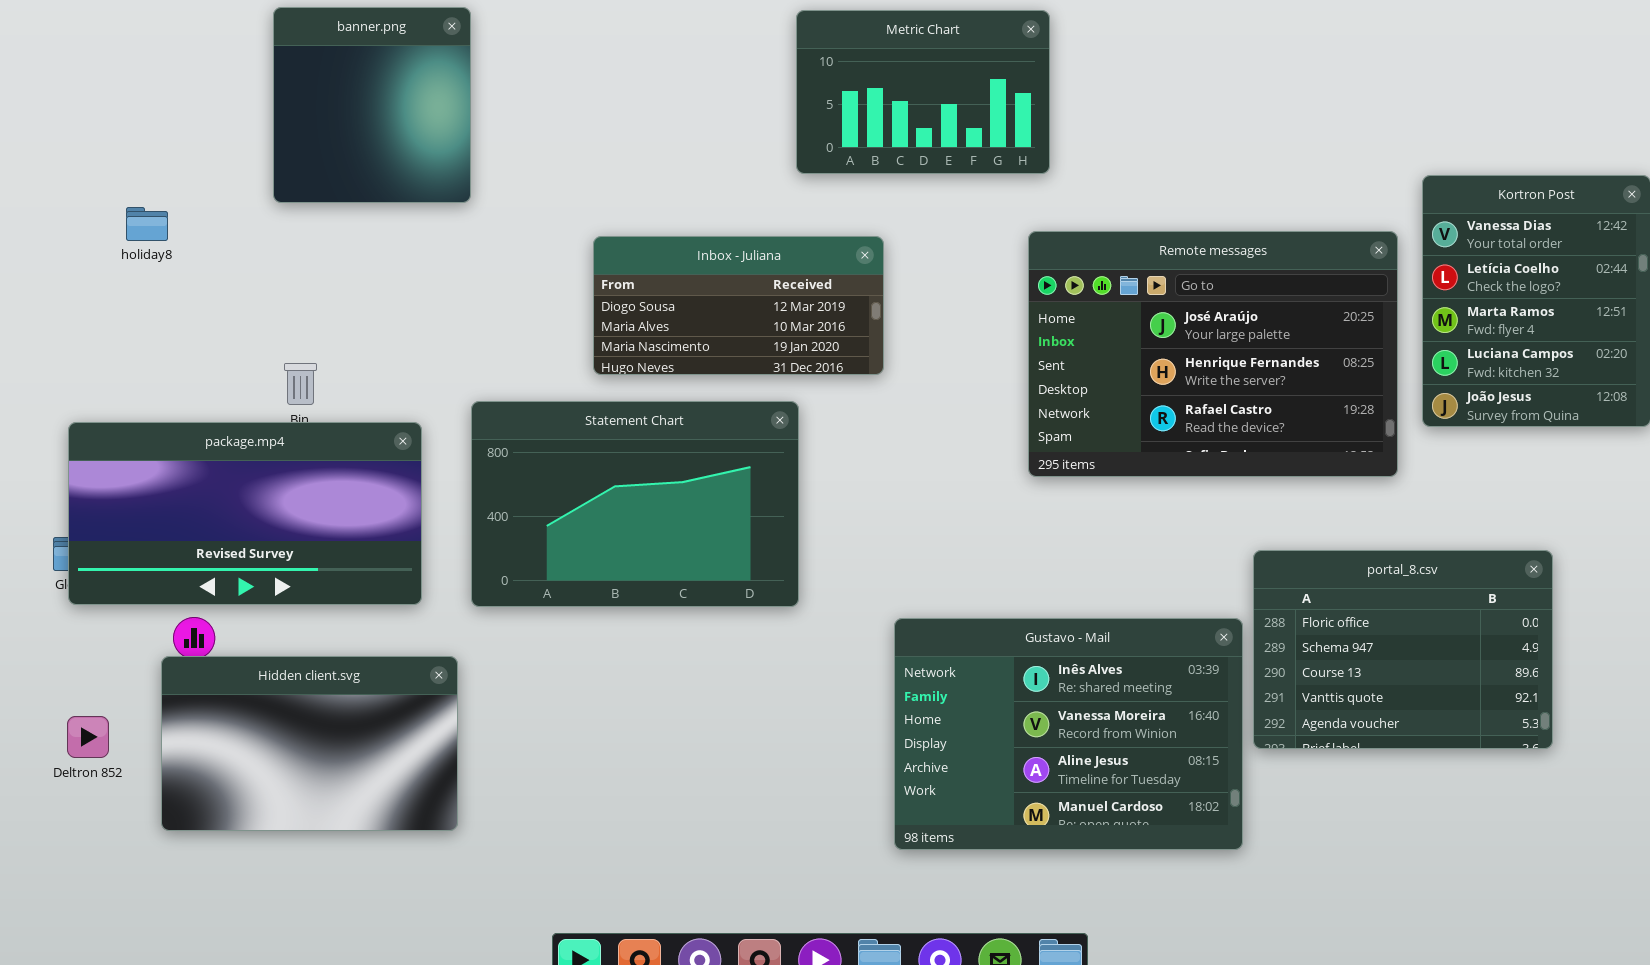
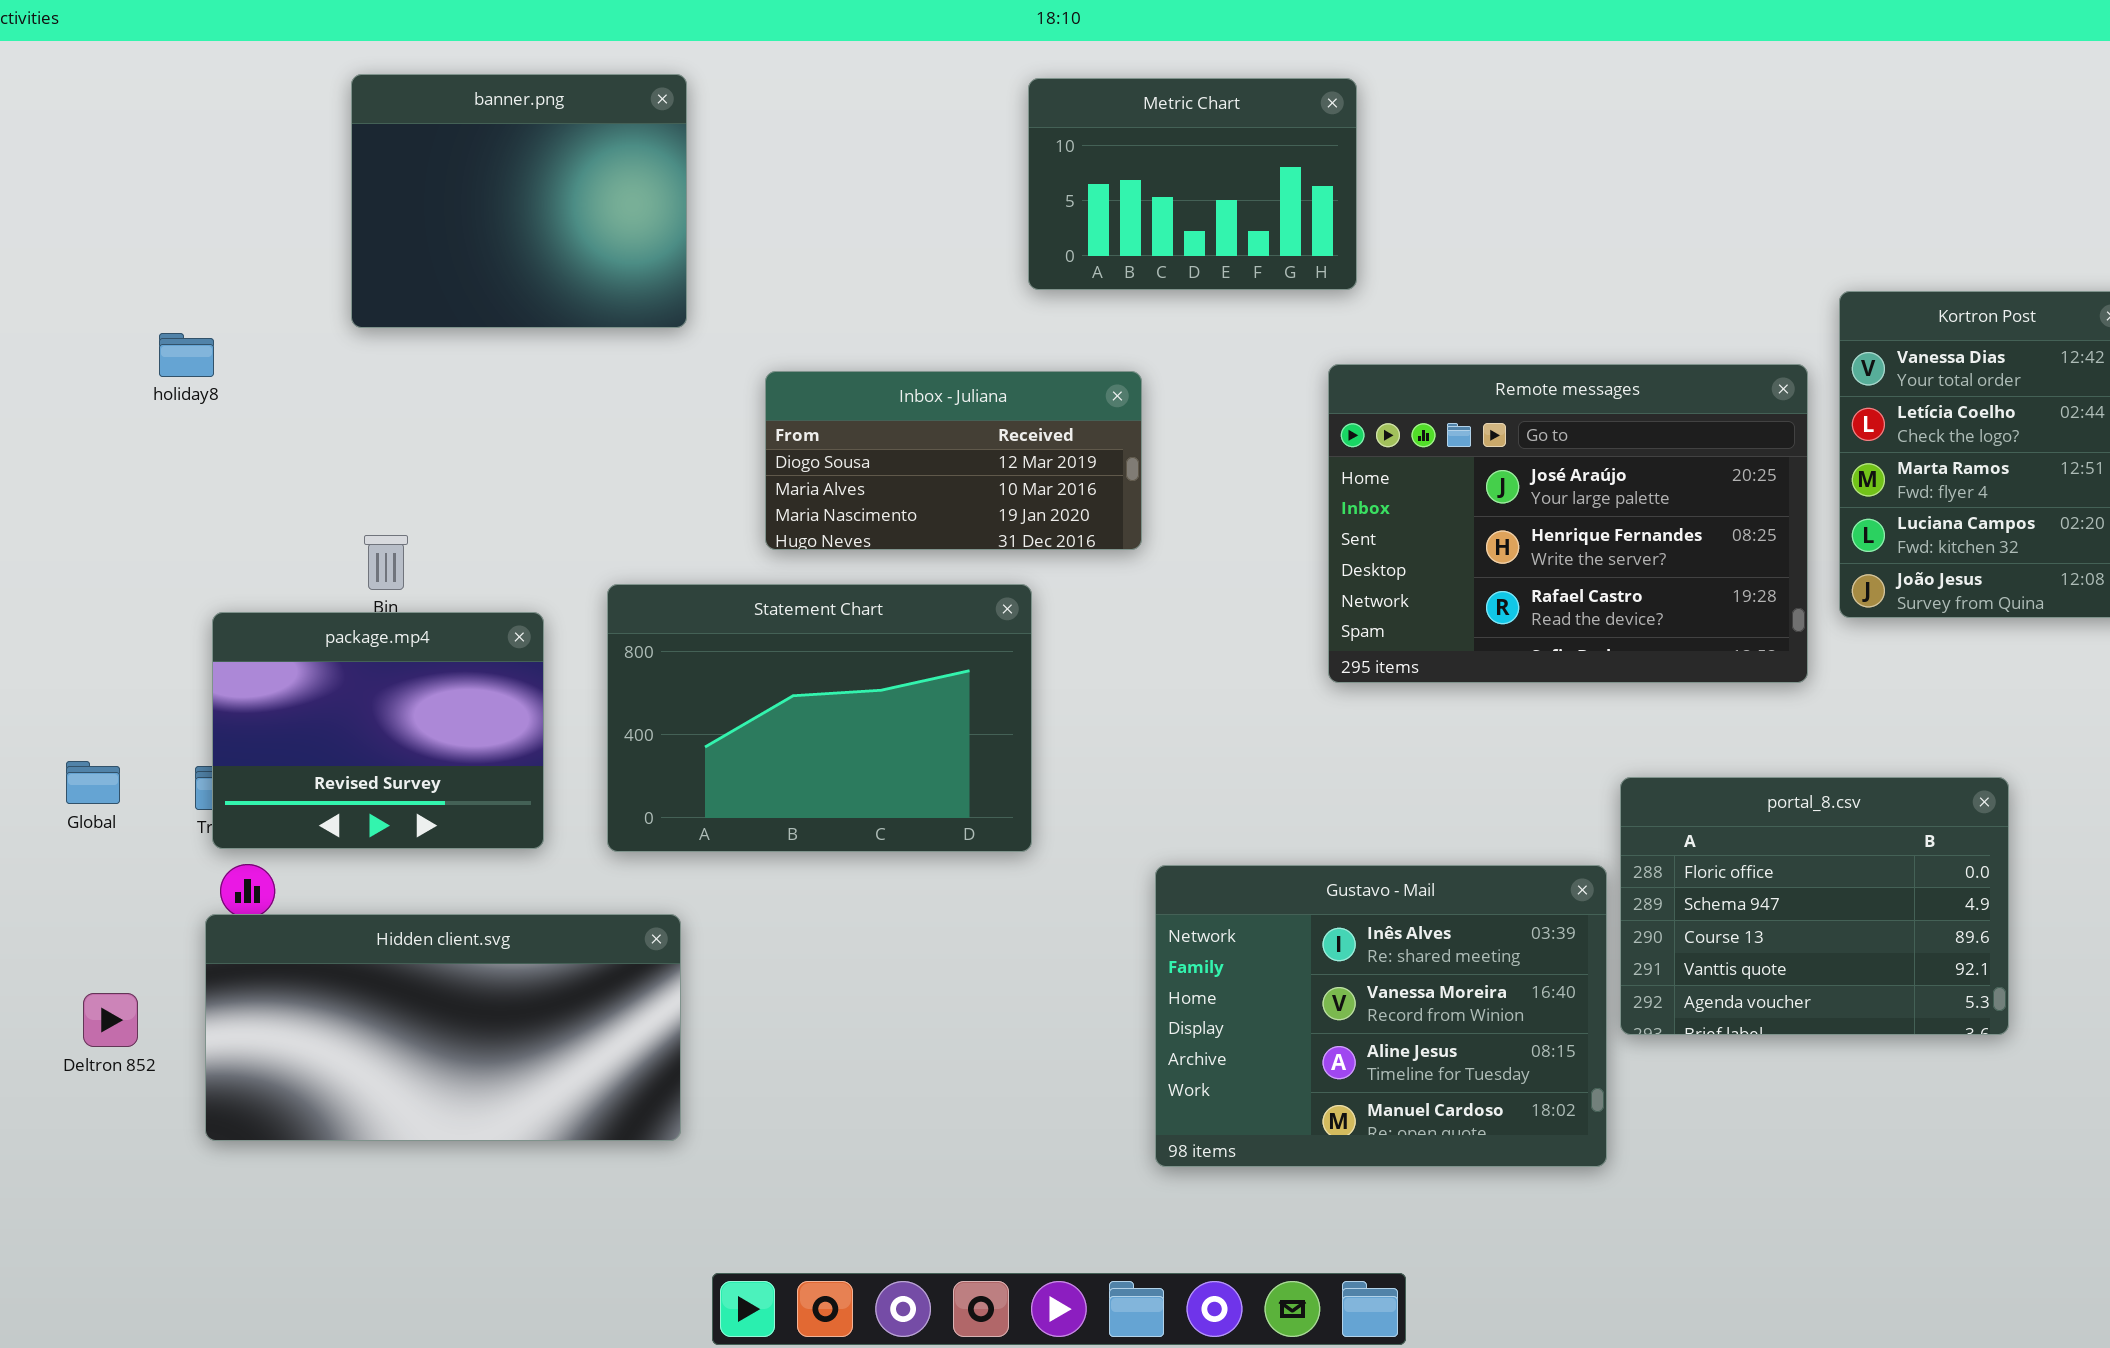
banner.png: [273,7,471,203] -> [351,74,687,328], resized
package.mp4: [68,422,422,605] -> [212,612,544,849], resized
Hidden client.svg: [161,656,458,831] -> [205,914,681,1141], resized

